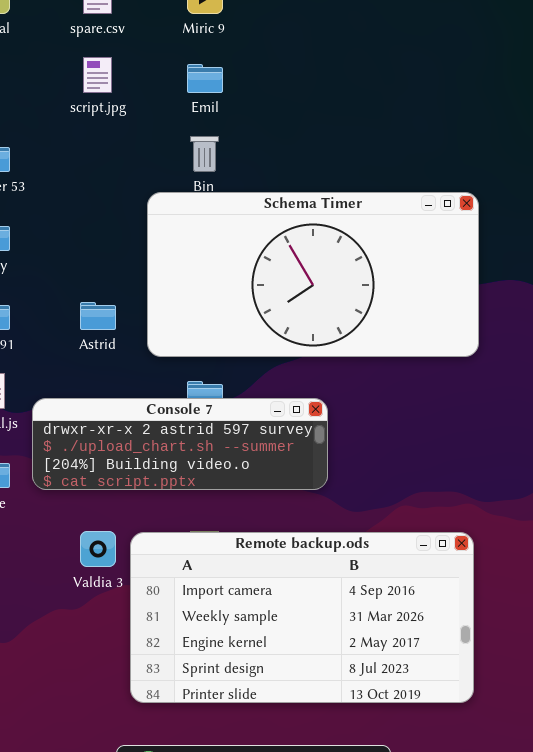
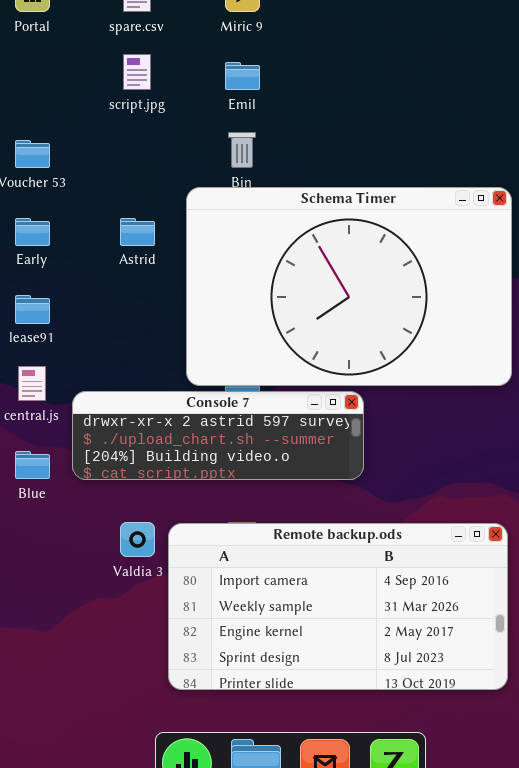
Schema Timer: [147,192,479,357] -> [186,187,512,386], resized
Astrid: [80,302,116,330] -> [120,218,155,246], moved

